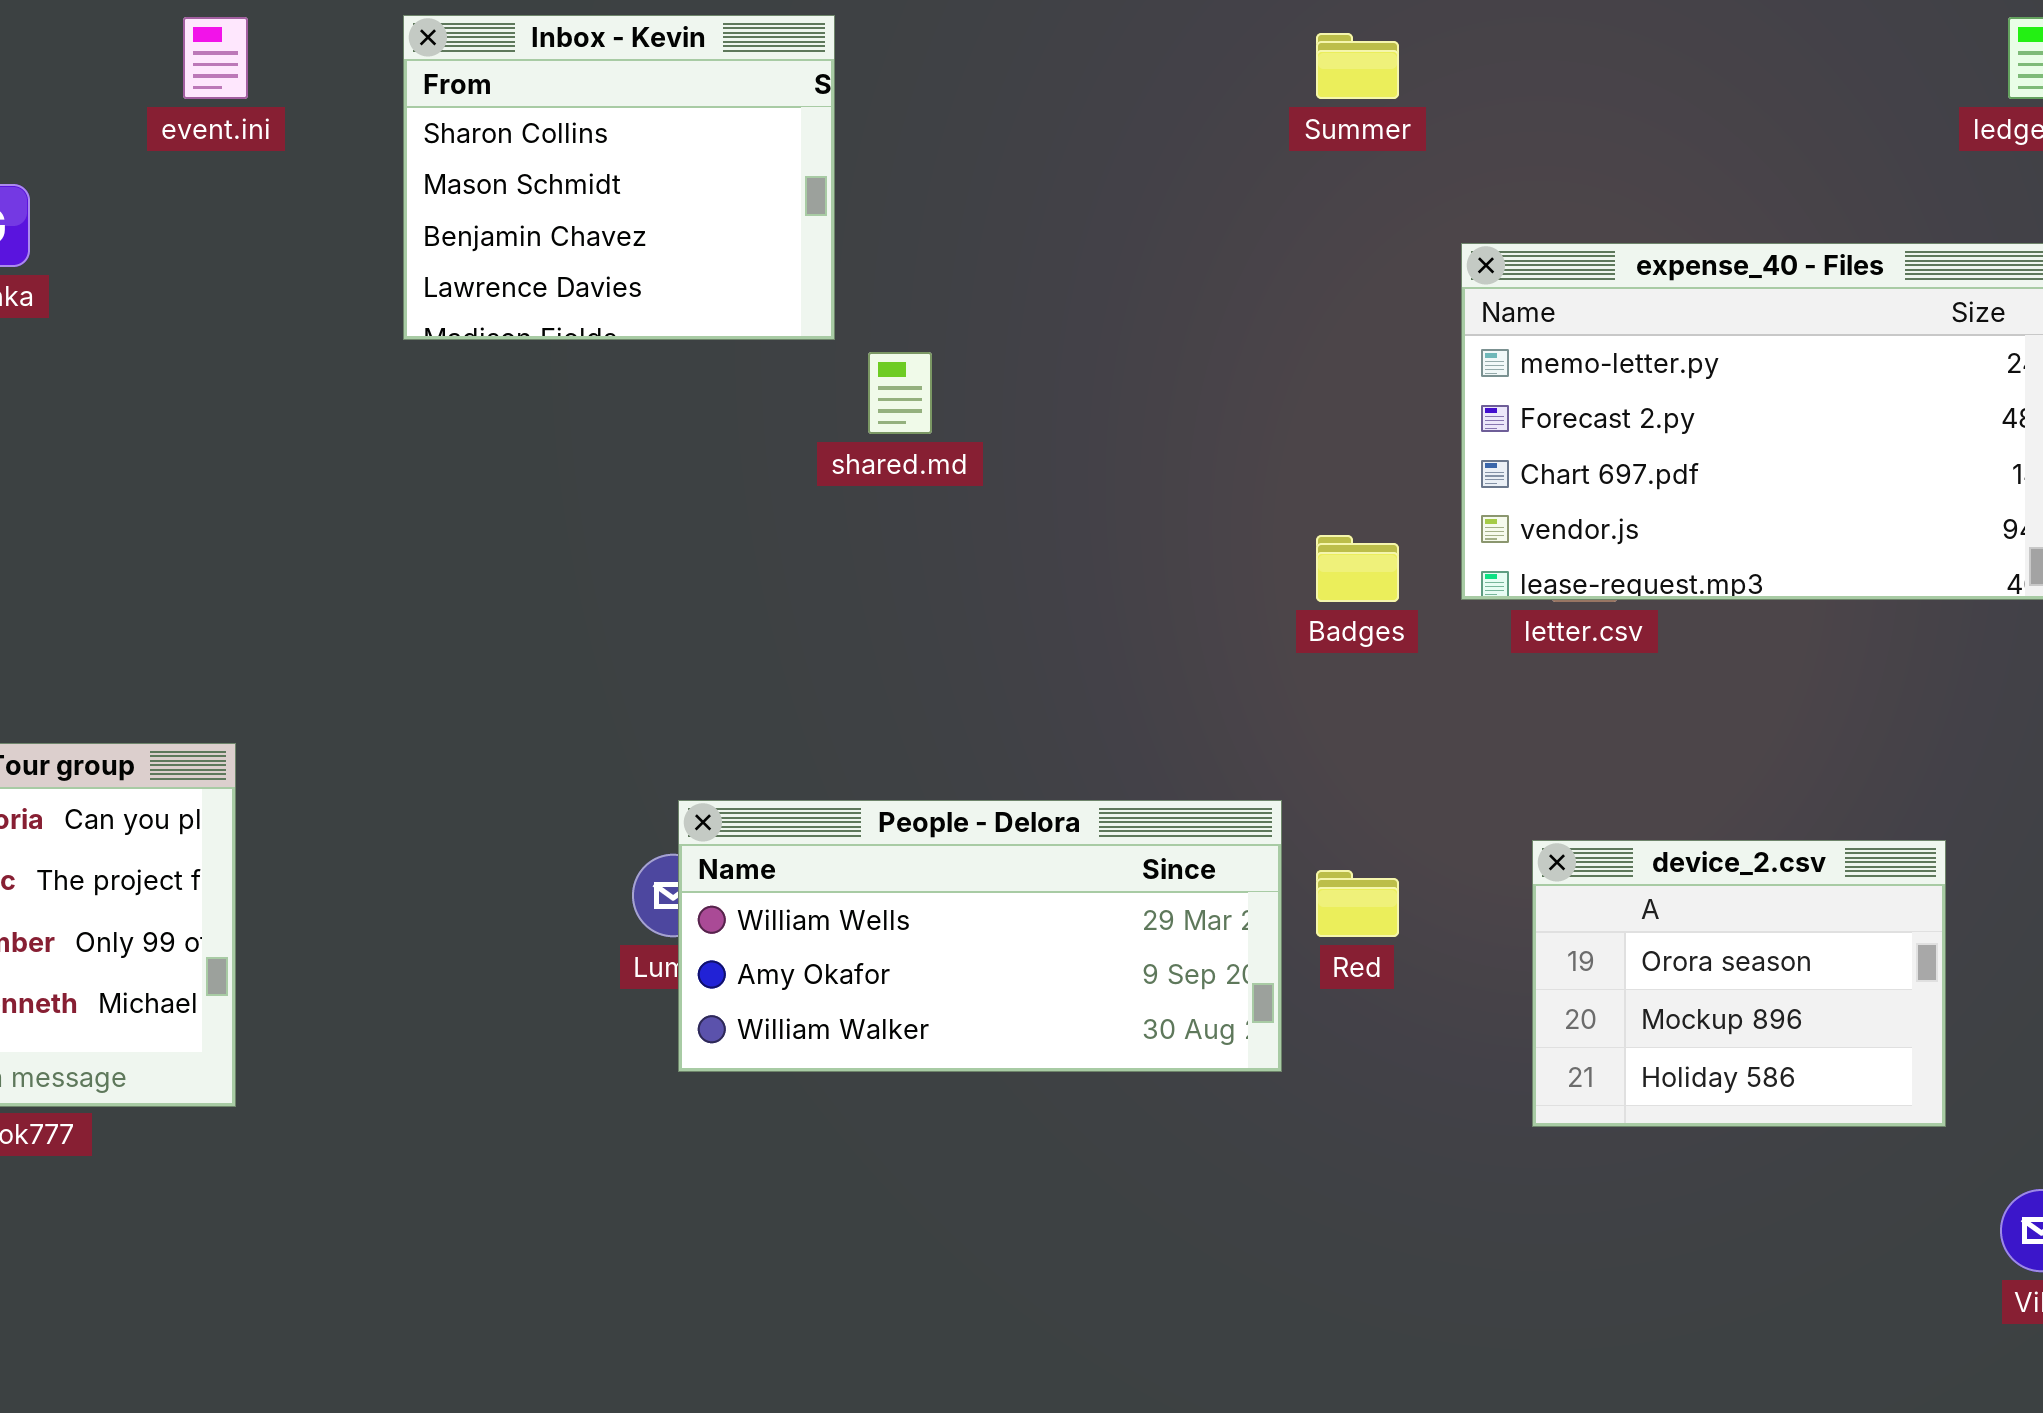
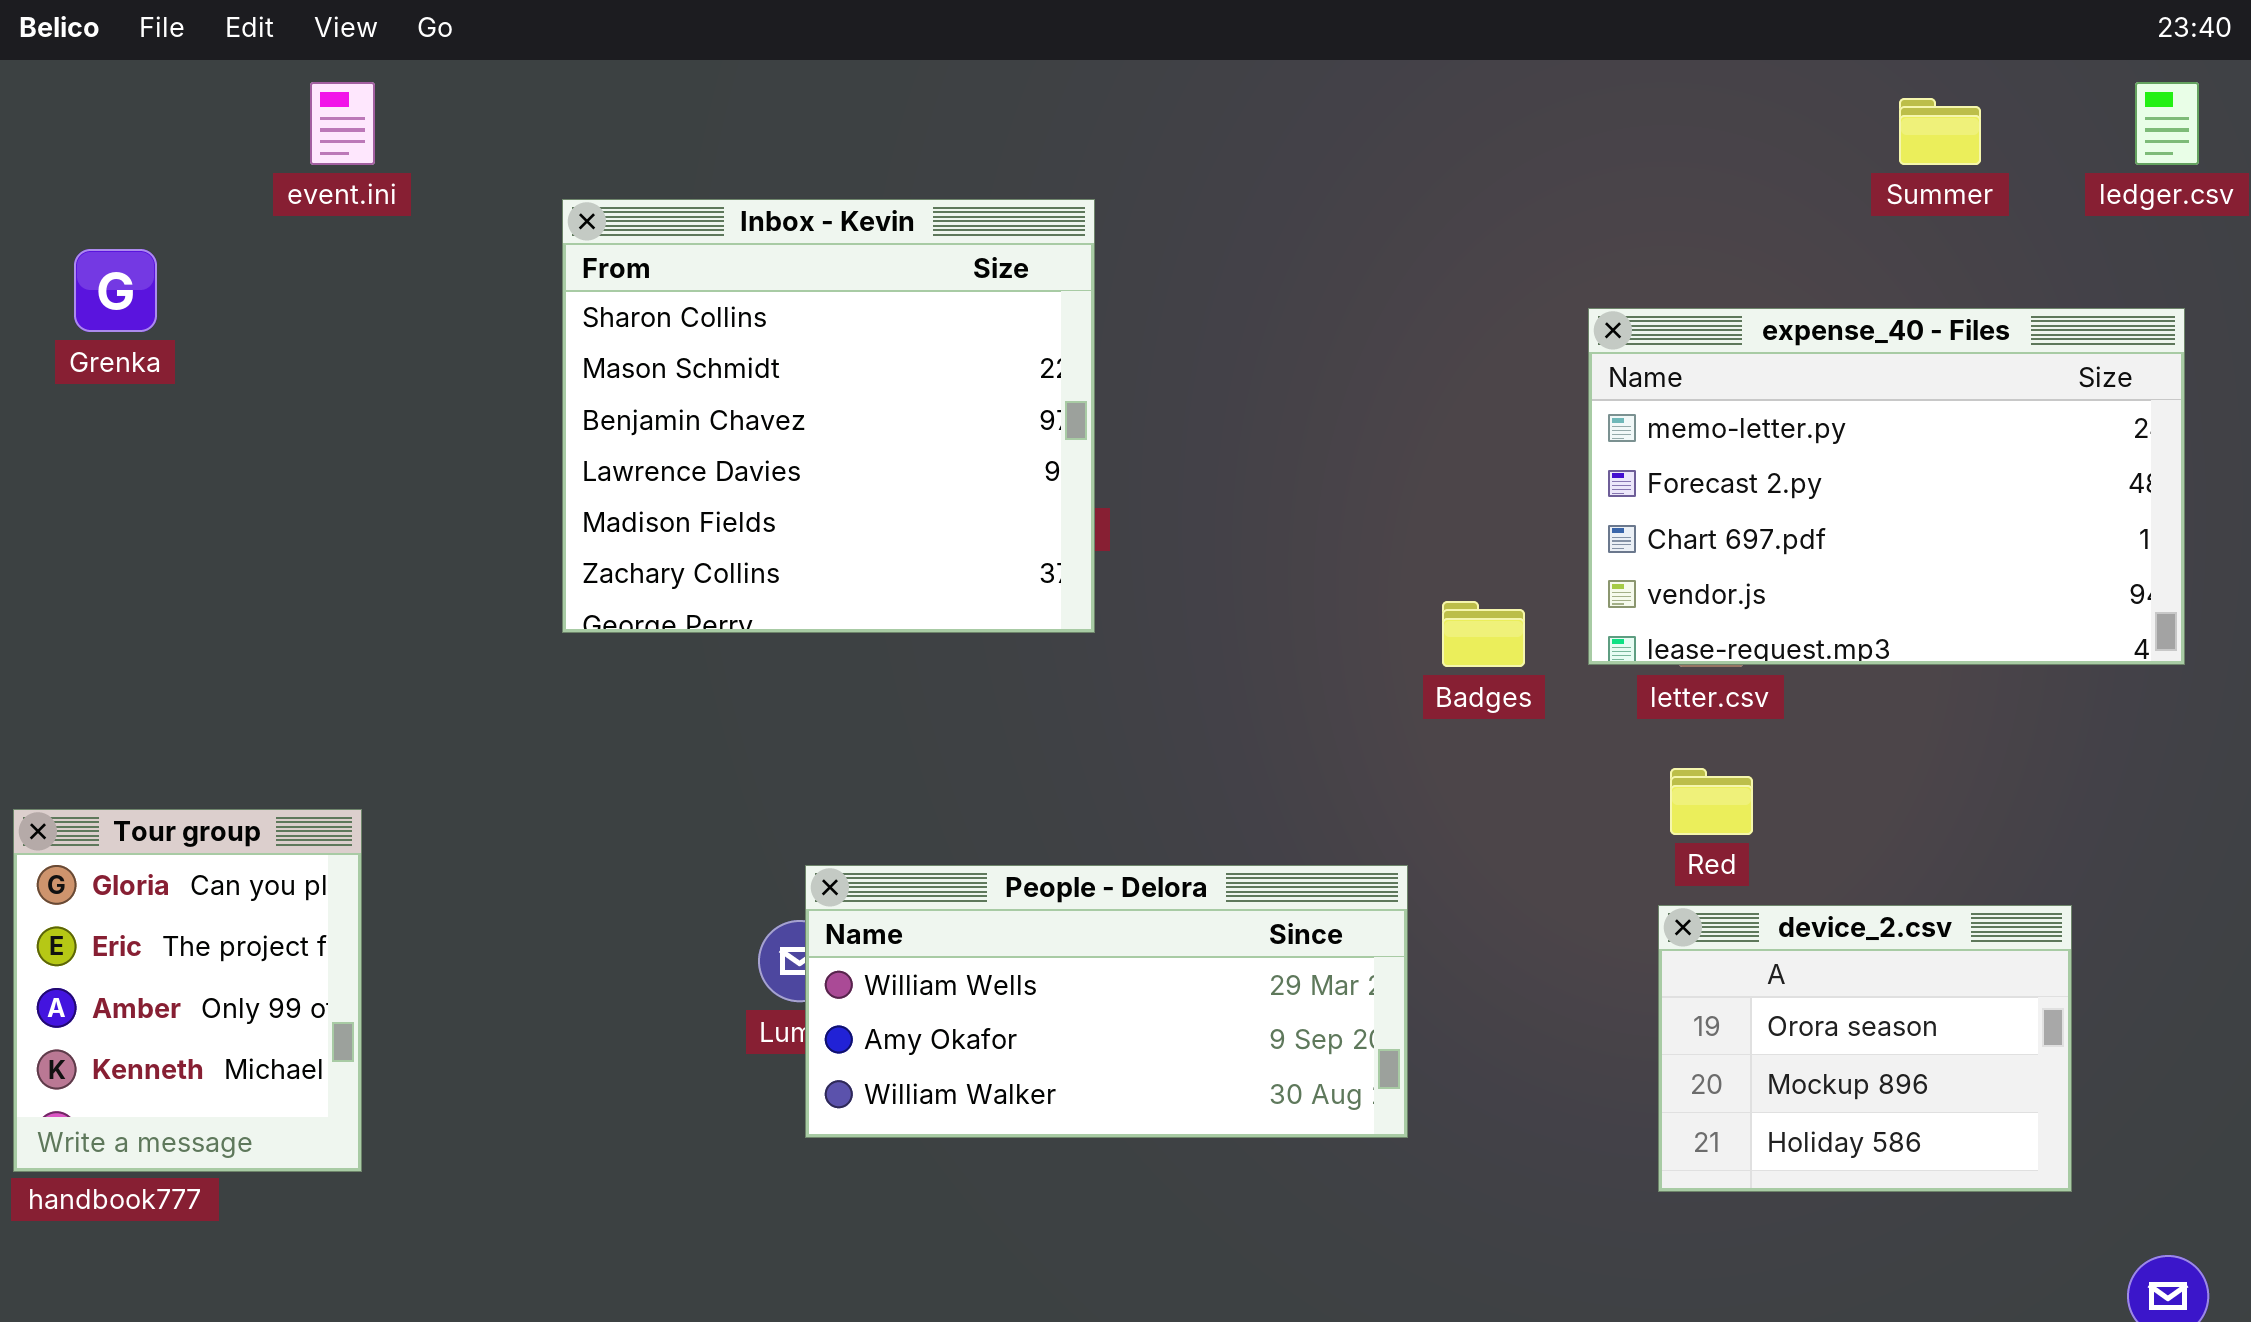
Inbox - Kevin: [403,15,835,340] -> [562,199,1095,633], moved, resized
Summer: [1316,33,1399,99] -> [1899,98,1981,165], moved
Red: [1316,870,1399,937] -> [1670,768,1753,835], moved

